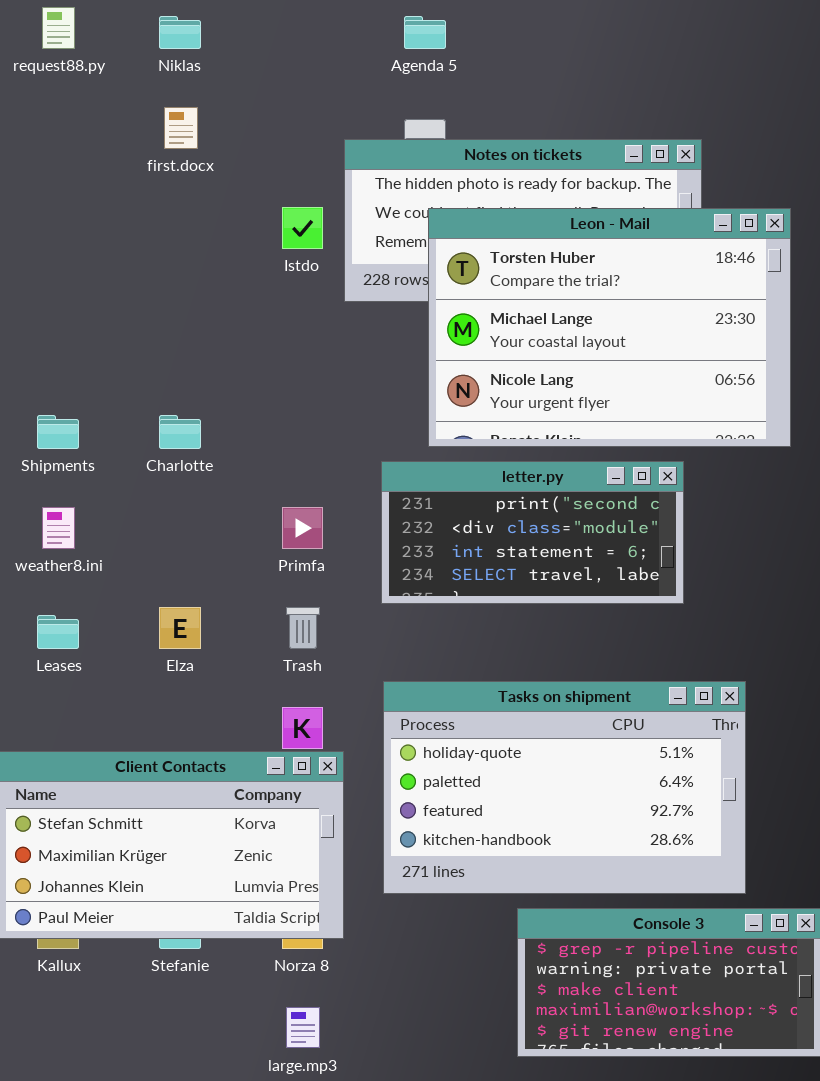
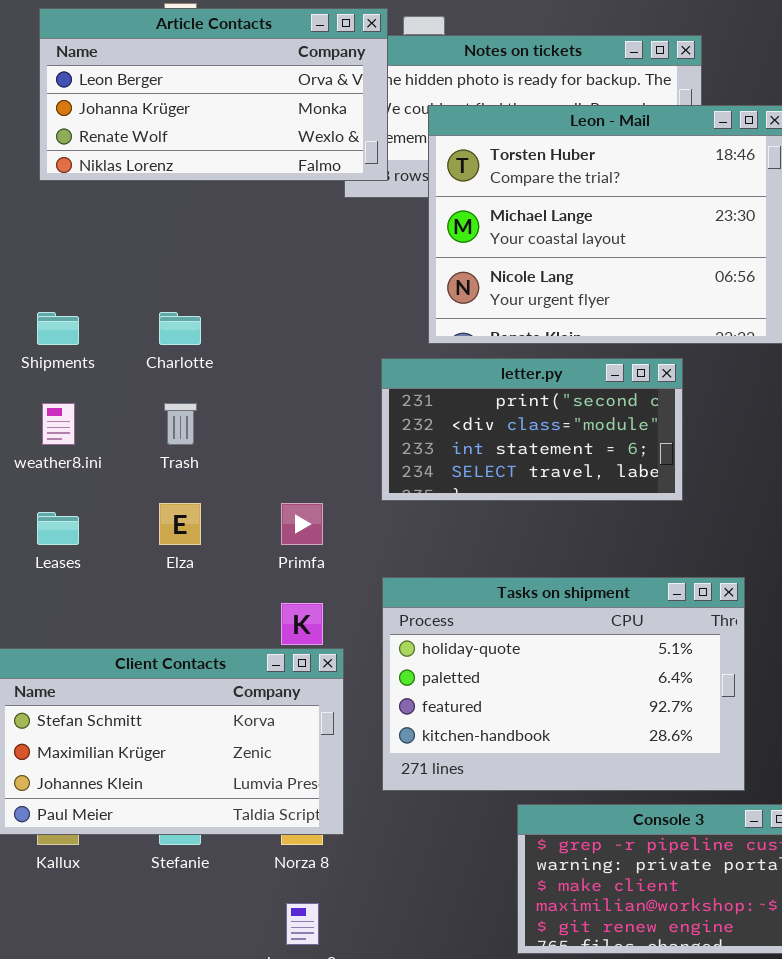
Article Contacts: none -> [39,8,388,181], opened
Primfa: [282,507,323,549] -> [281,503,323,545], moved
Trash: [286,607,320,649] -> [164,403,197,445], moved

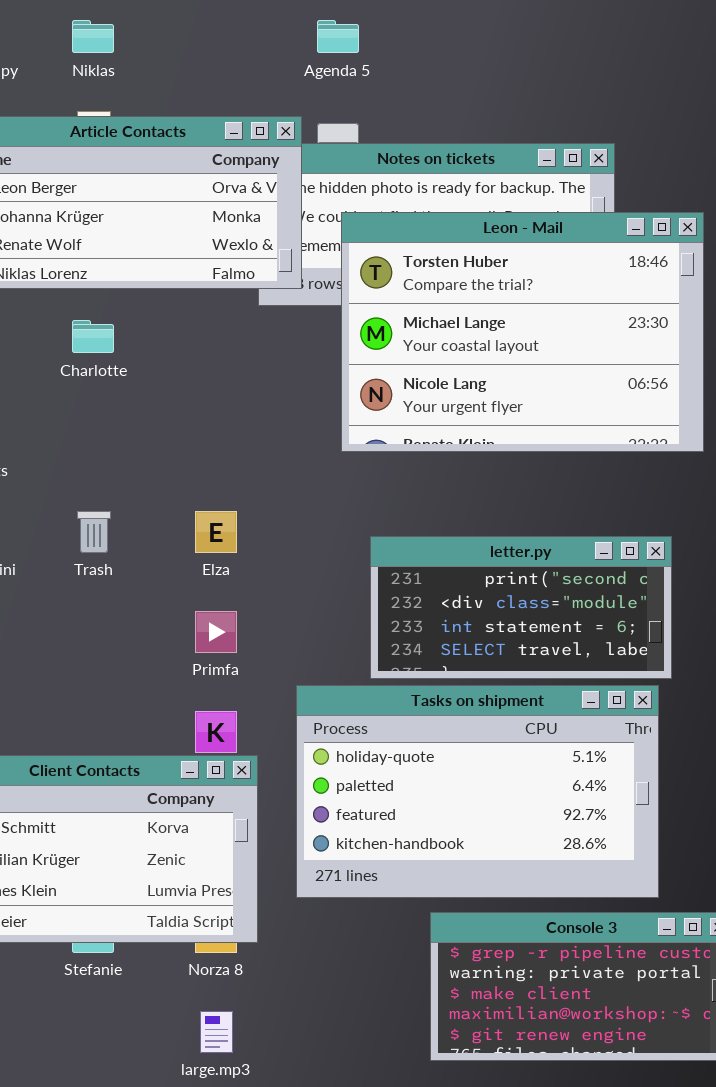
Charlotte: [159,312,201,345] -> [72,320,114,353], moved
letter.py: [381,358,683,501] -> [370,536,672,679], moved
Elza: [159,503,201,545] -> [195,511,237,553], moved

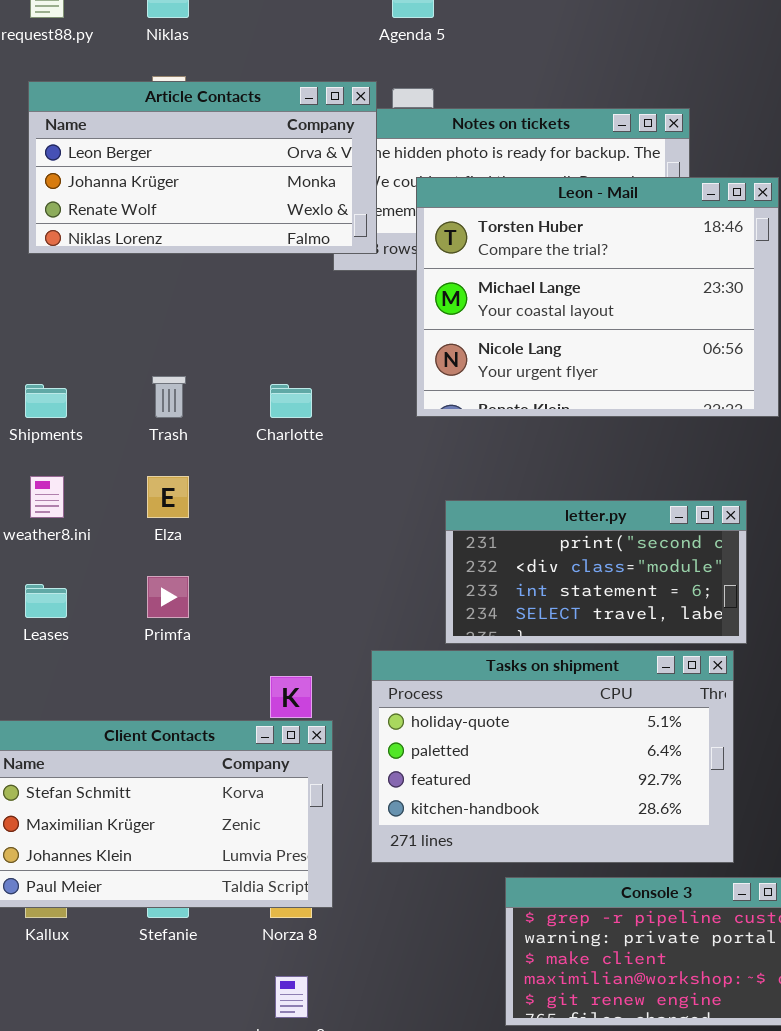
Charlotte: [72,320,114,353] -> [270,384,312,418], moved
Trash: [77,511,111,553] -> [152,376,186,418], moved
Elza: [195,511,237,553] -> [147,476,189,518], moved
Primfa: [195,611,237,653] -> [147,576,189,618], moved

